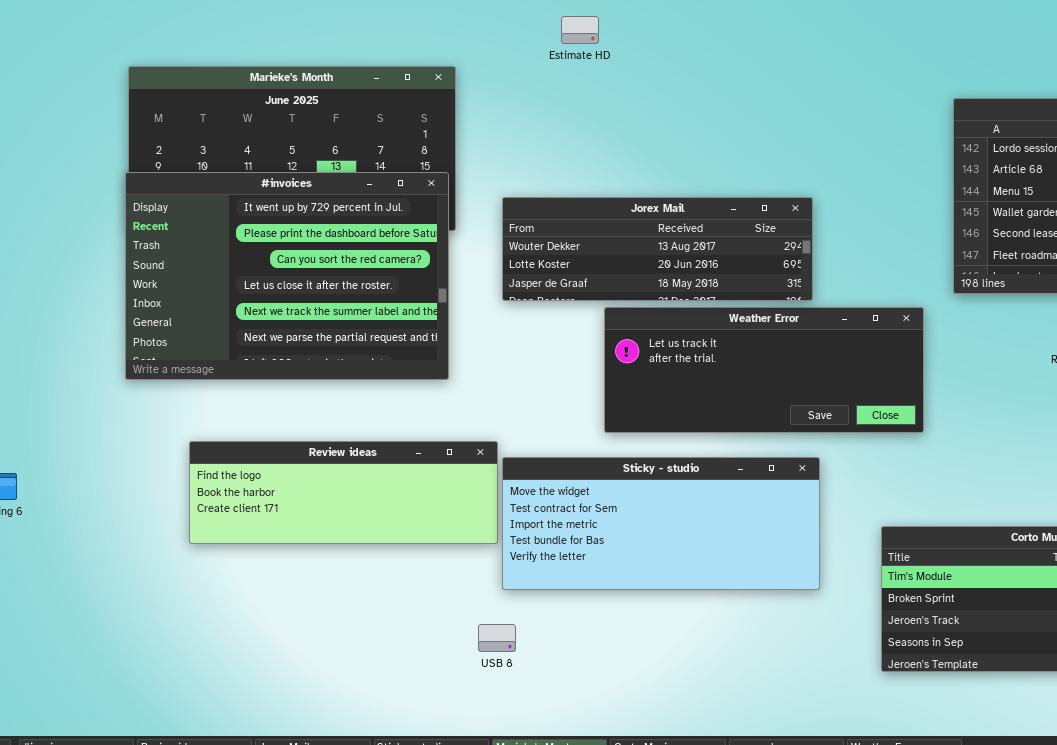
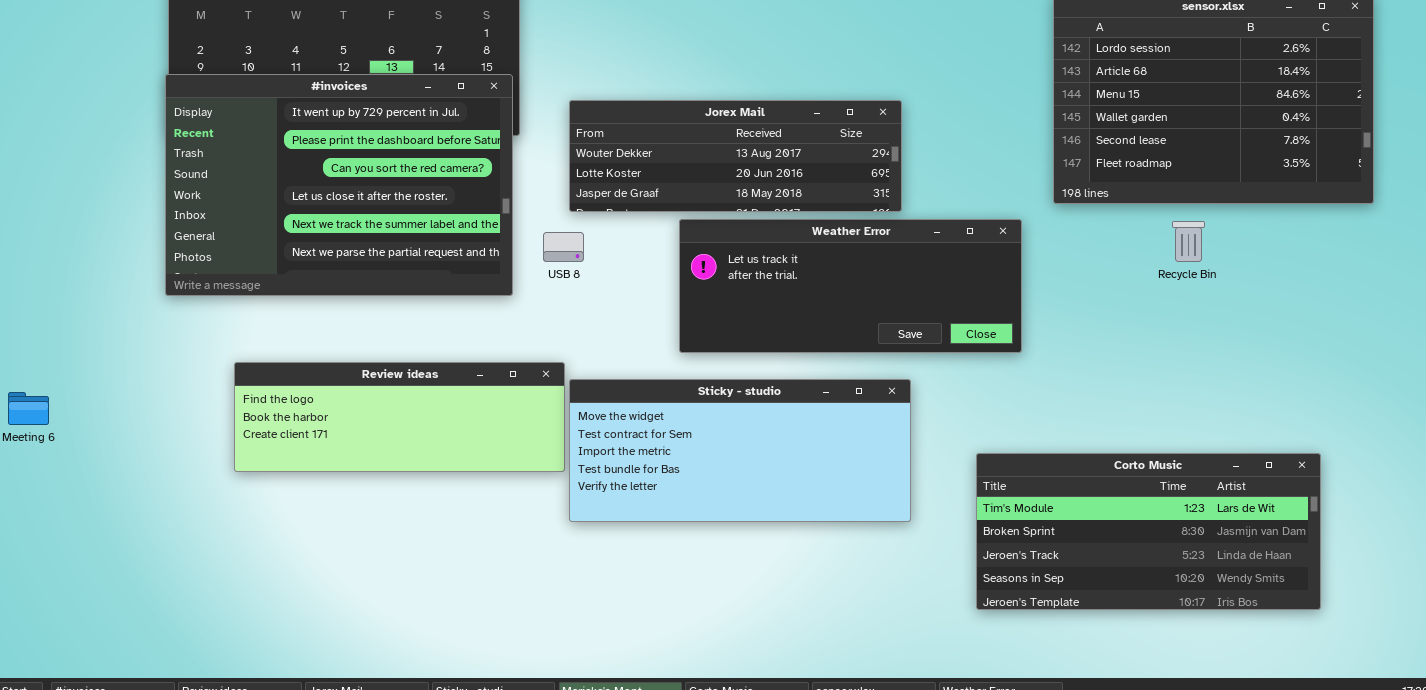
USB 8: [478,624,516,652] -> [543,232,584,262], moved

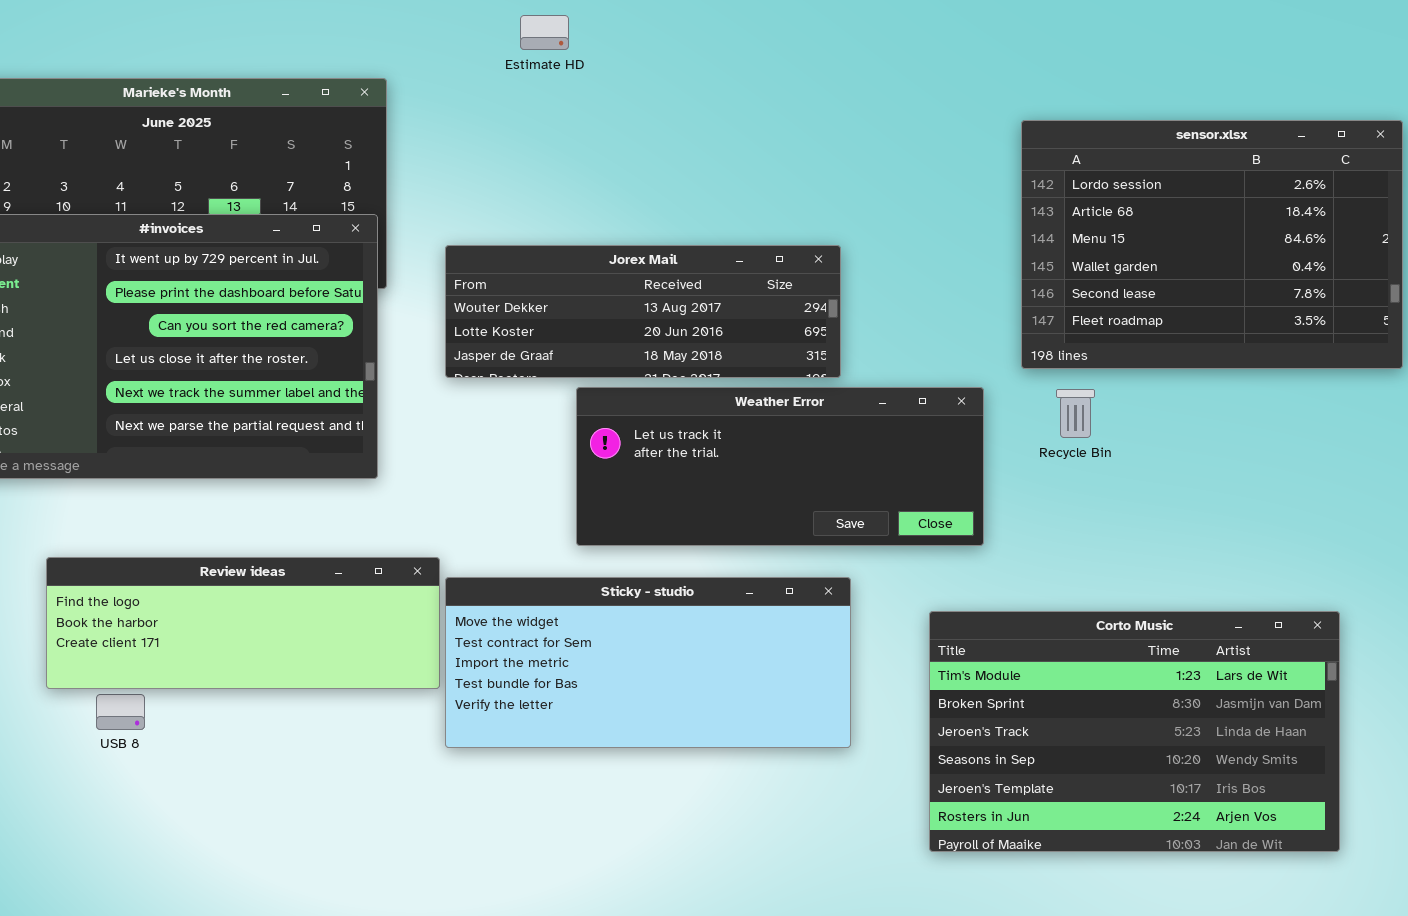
Recycle Bin: [1172,221,1205,262] -> [1056,389,1095,438], moved
USB 8: [543,232,584,262] -> [96,694,145,730], moved
Corto Music: [976,453,1321,610] -> [929,611,1340,852], resized

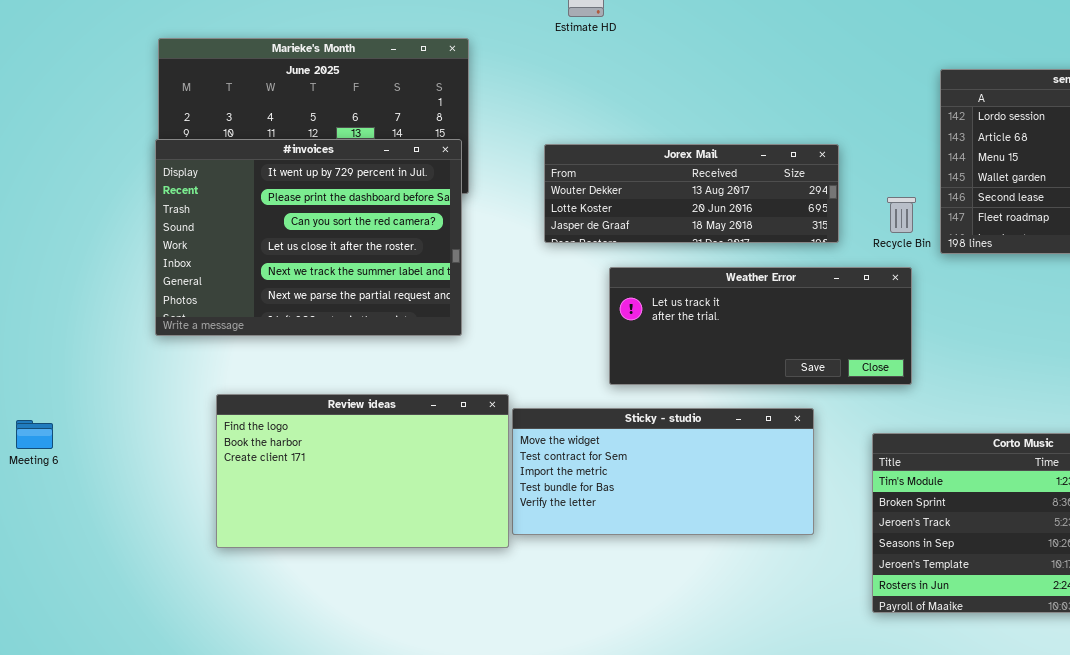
Jorex Mail: [445,245,841,378] -> [544,144,839,243], moved
Recycle Bin: [1056,389,1095,438] -> [887,197,916,233], moved
Review ideas: [46,557,440,689] -> [216,394,509,548], resized

